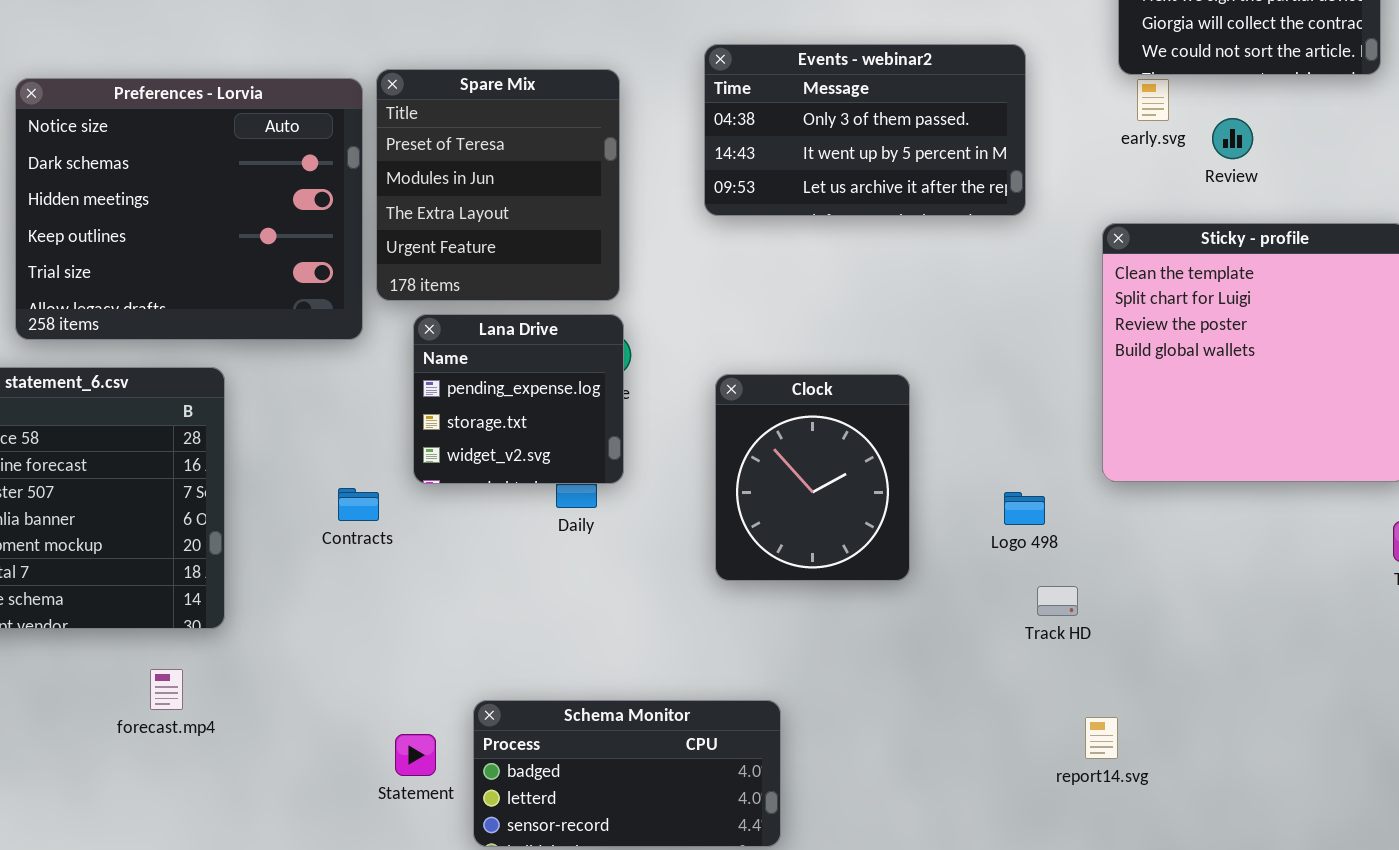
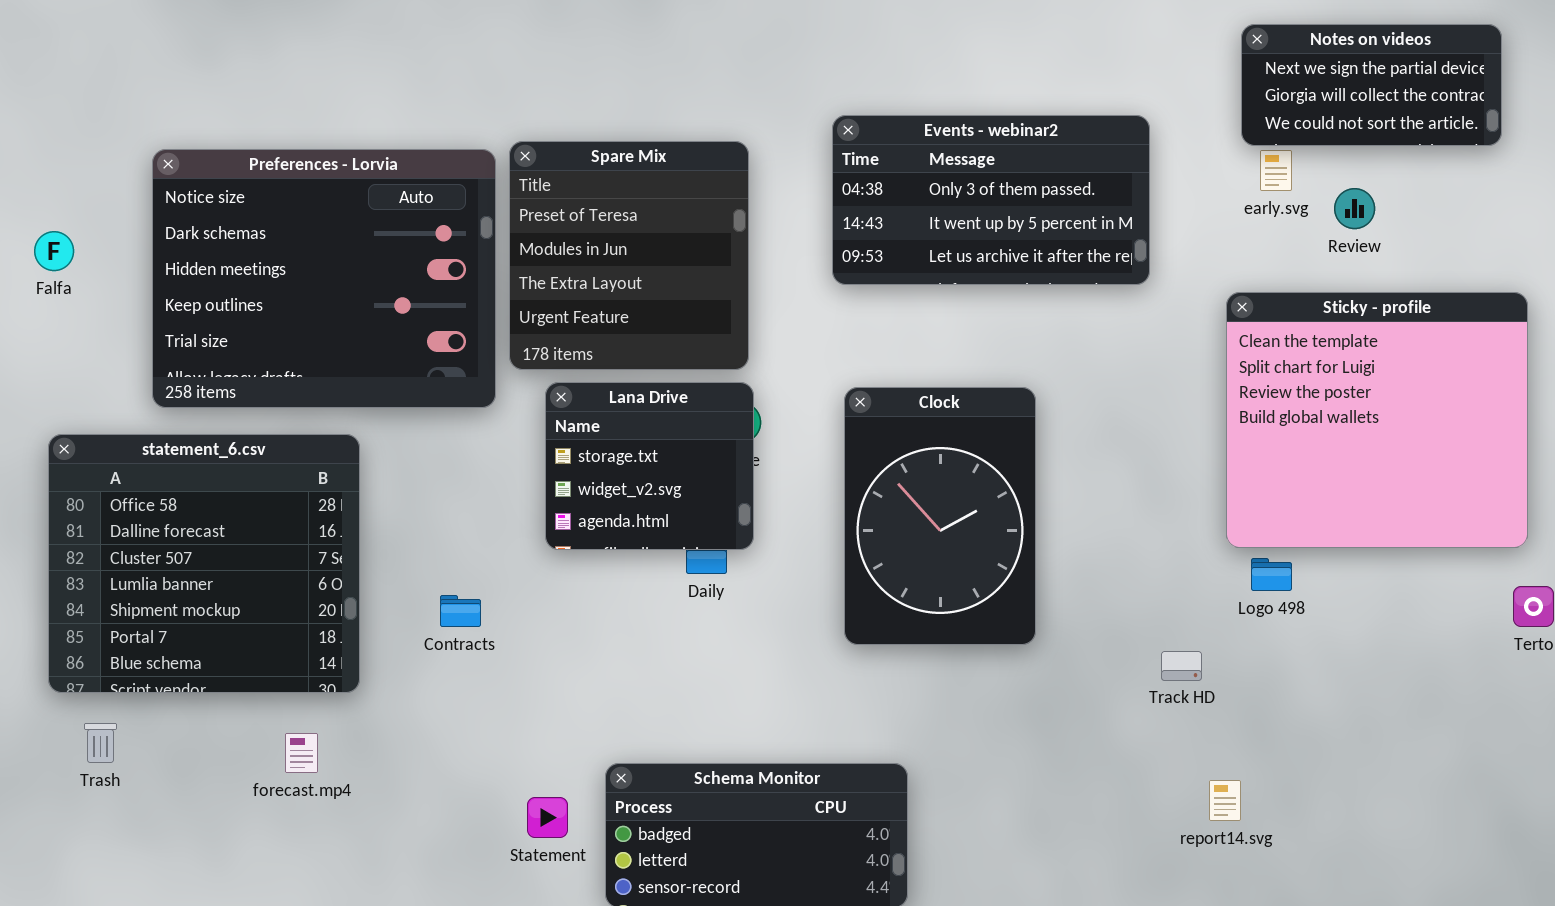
Lana Drive: [413,314,624,484] -> [545,382,754,550], scrolled down 1 row
Clock: [715,374,910,581] -> [844,387,1036,645], resized
Contracts: [338,488,379,521] -> [440,595,481,627], moved
Logo 498: [1004,492,1045,525] -> [1251,558,1292,591], moved

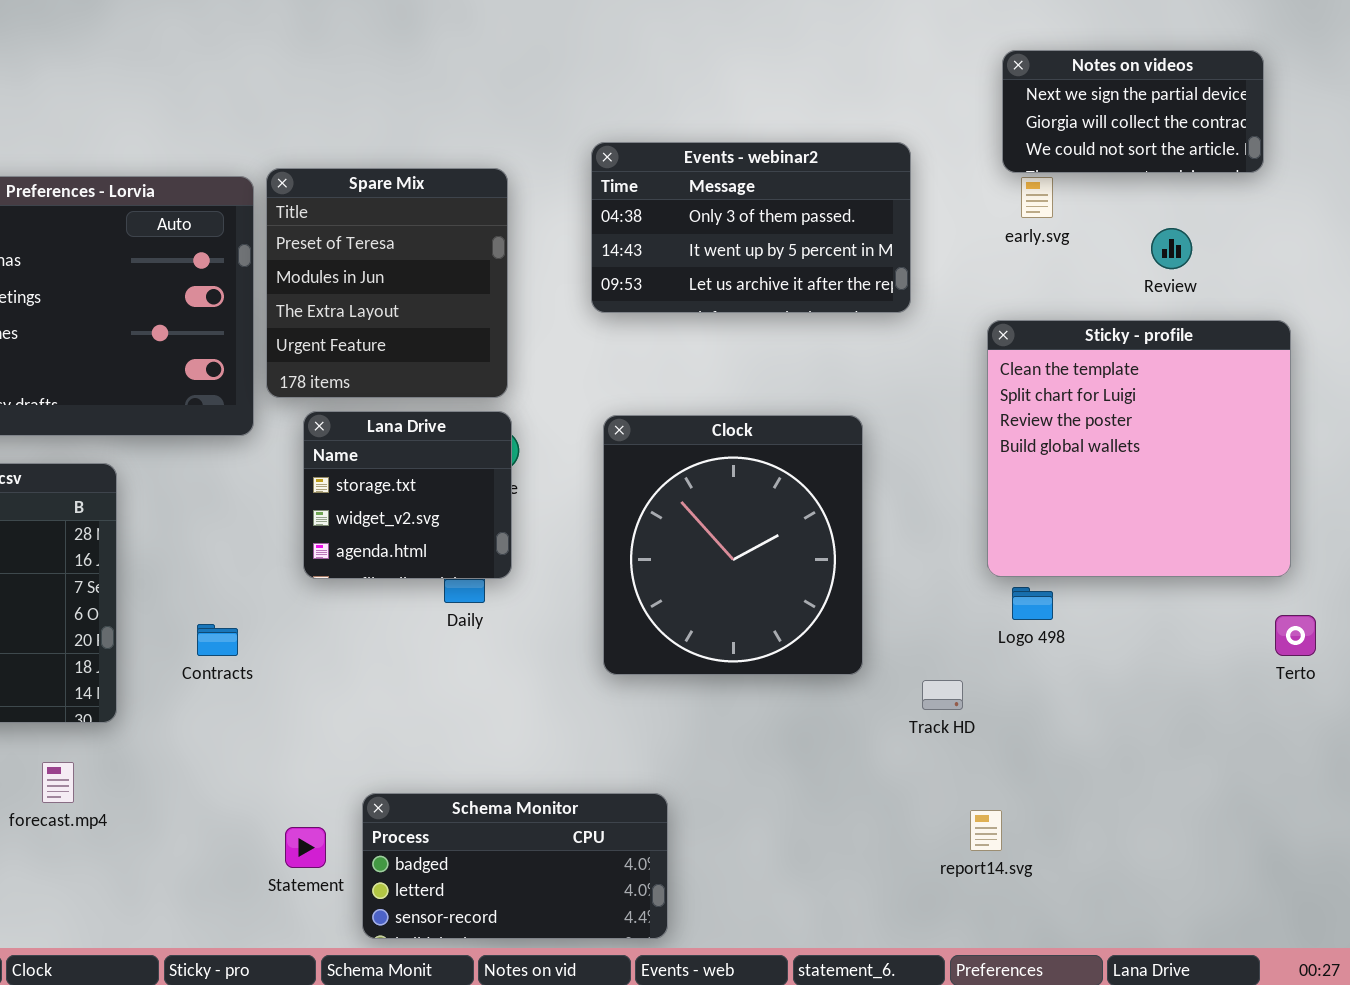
Review: [1334,188,1375,229] -> [1151,228,1192,269], moved
Clock: [844,387,1036,645] -> [603,415,863,675], resized

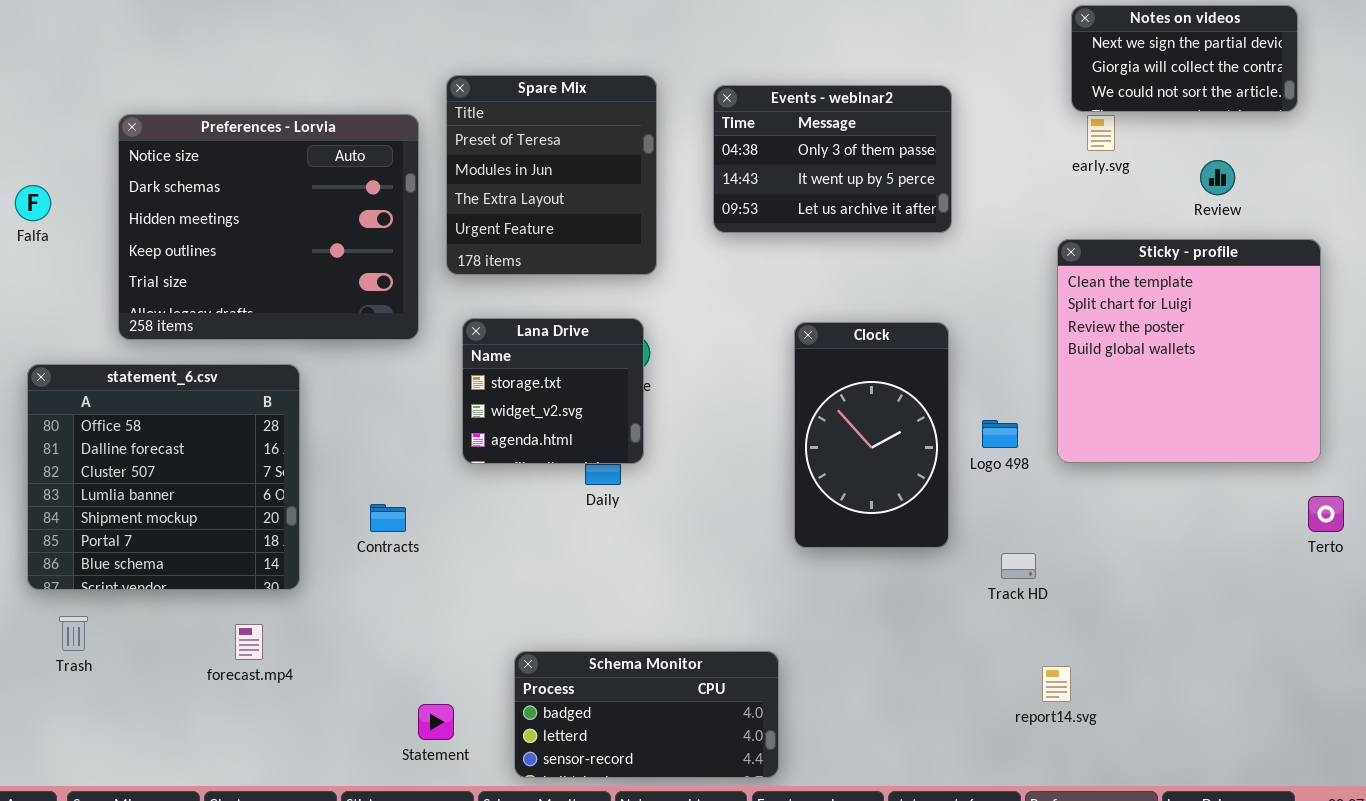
Events - webinar2: [591,142,911,313] -> [713,85,952,233], resized
Spare Mix: [266,168,508,398] -> [446,75,657,275], moved
Clock: [603,415,863,675] -> [794,322,949,548], resized
Logo 498: [1012,587,1053,620] -> [982,420,1018,448], moved
Statement: [285,827,326,868] -> [418,704,454,740], moved

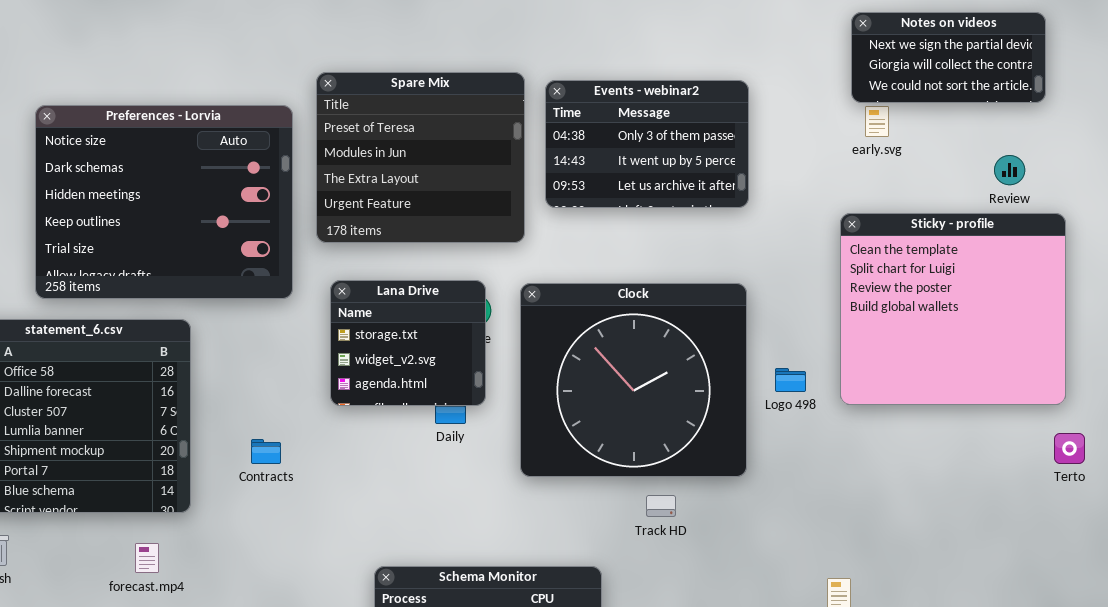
Spare Mix: [446,75,657,275] -> [316,72,525,243], resized
Review: [1200,160,1235,195] -> [994,155,1025,185], moved
Clock: [794,322,949,548] -> [520,283,747,477], resized
Track HD: [1001,553,1036,579] -> [646,495,676,517], moved

